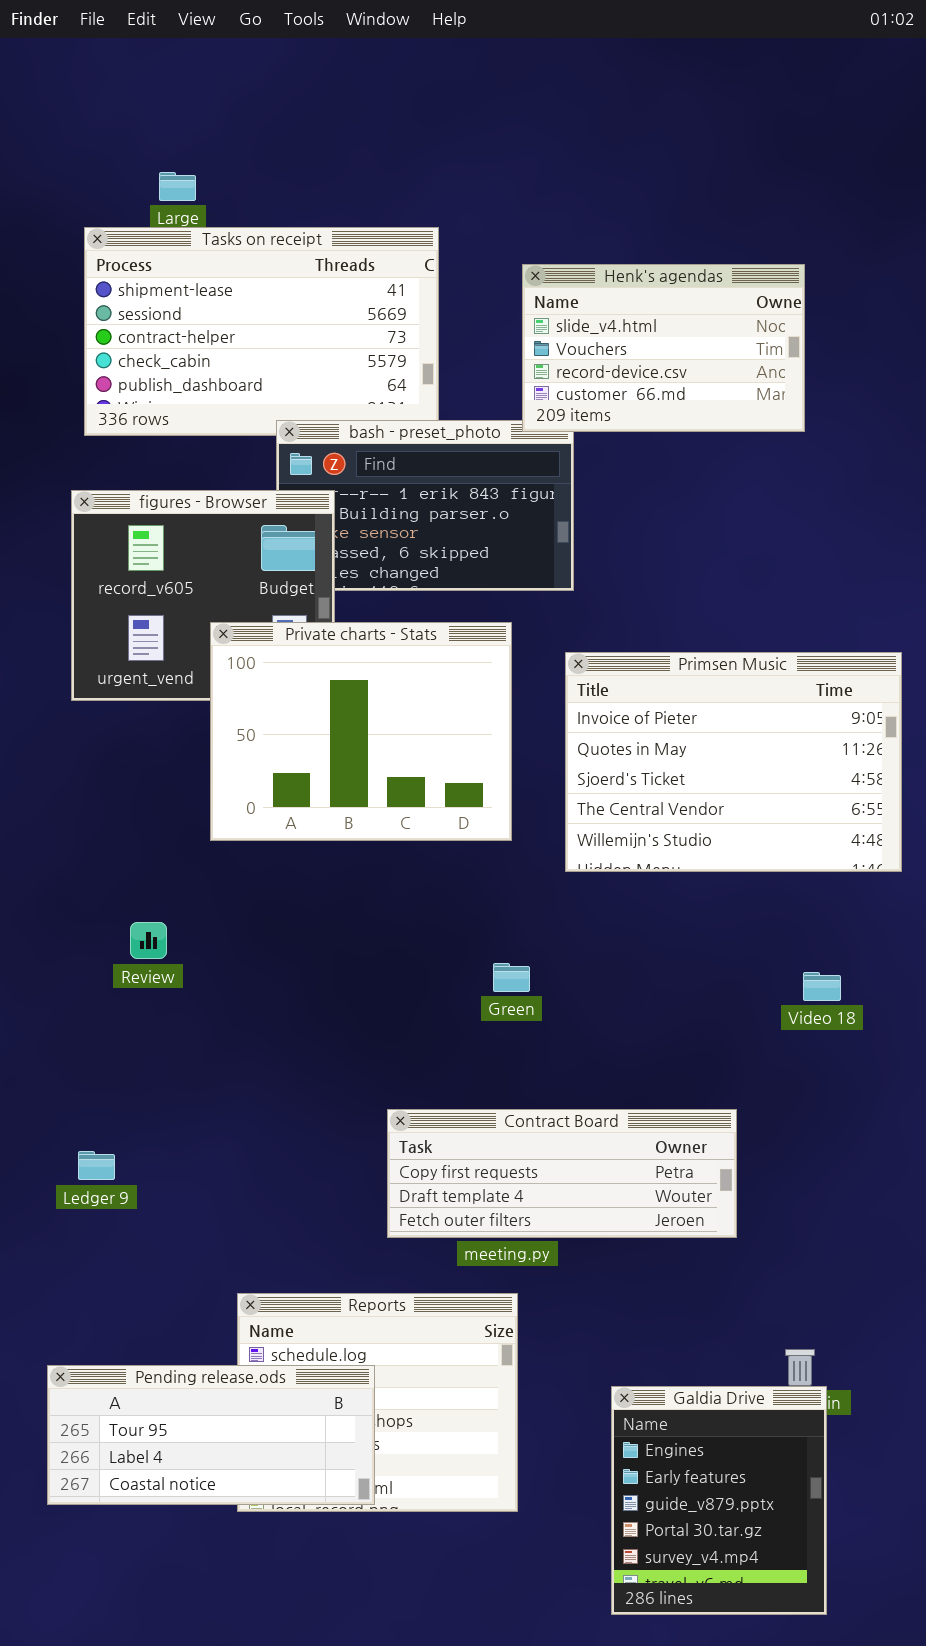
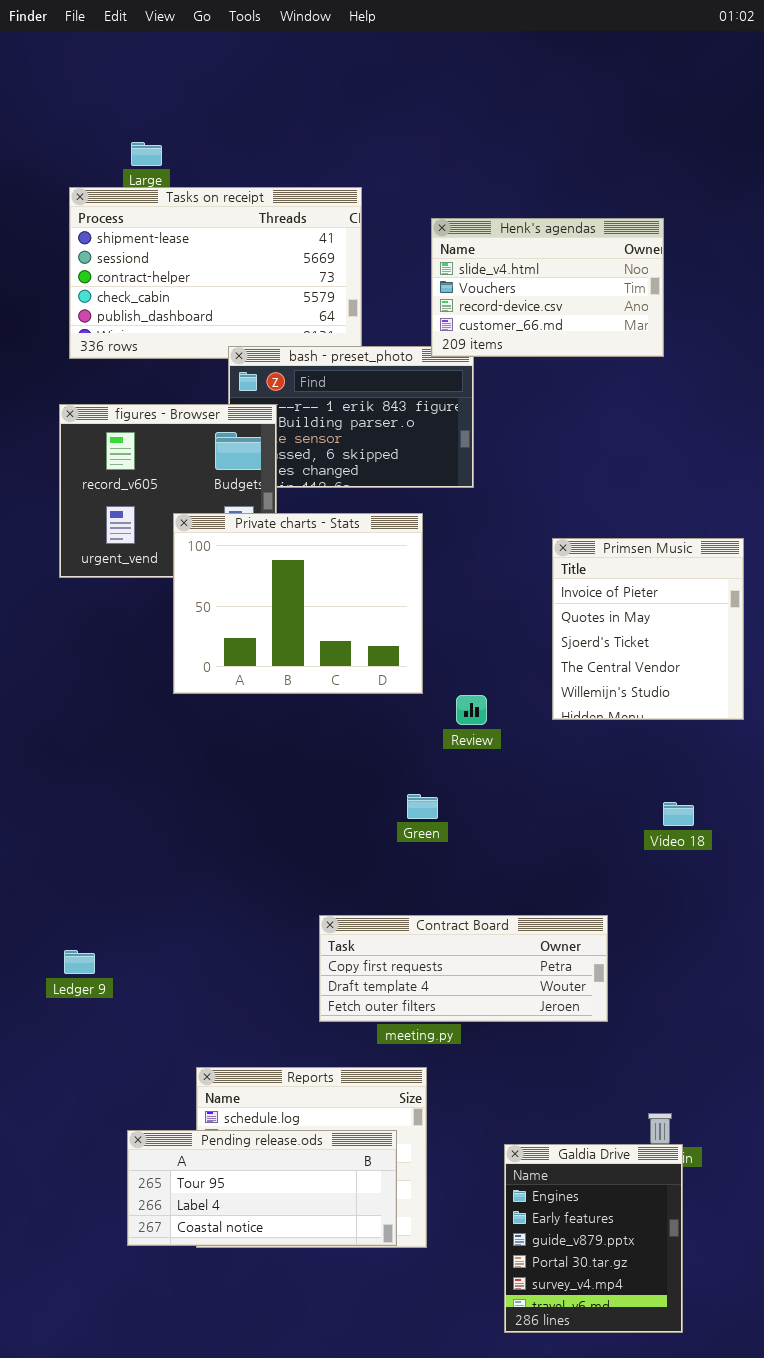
Primsen Music: [565,652,902,872] -> [552,538,744,720], resized
Review: [130,922,167,959] -> [456,695,487,725], moved
Pending release.ods: [47,1365,375,1505] -> [127,1130,397,1246], moved

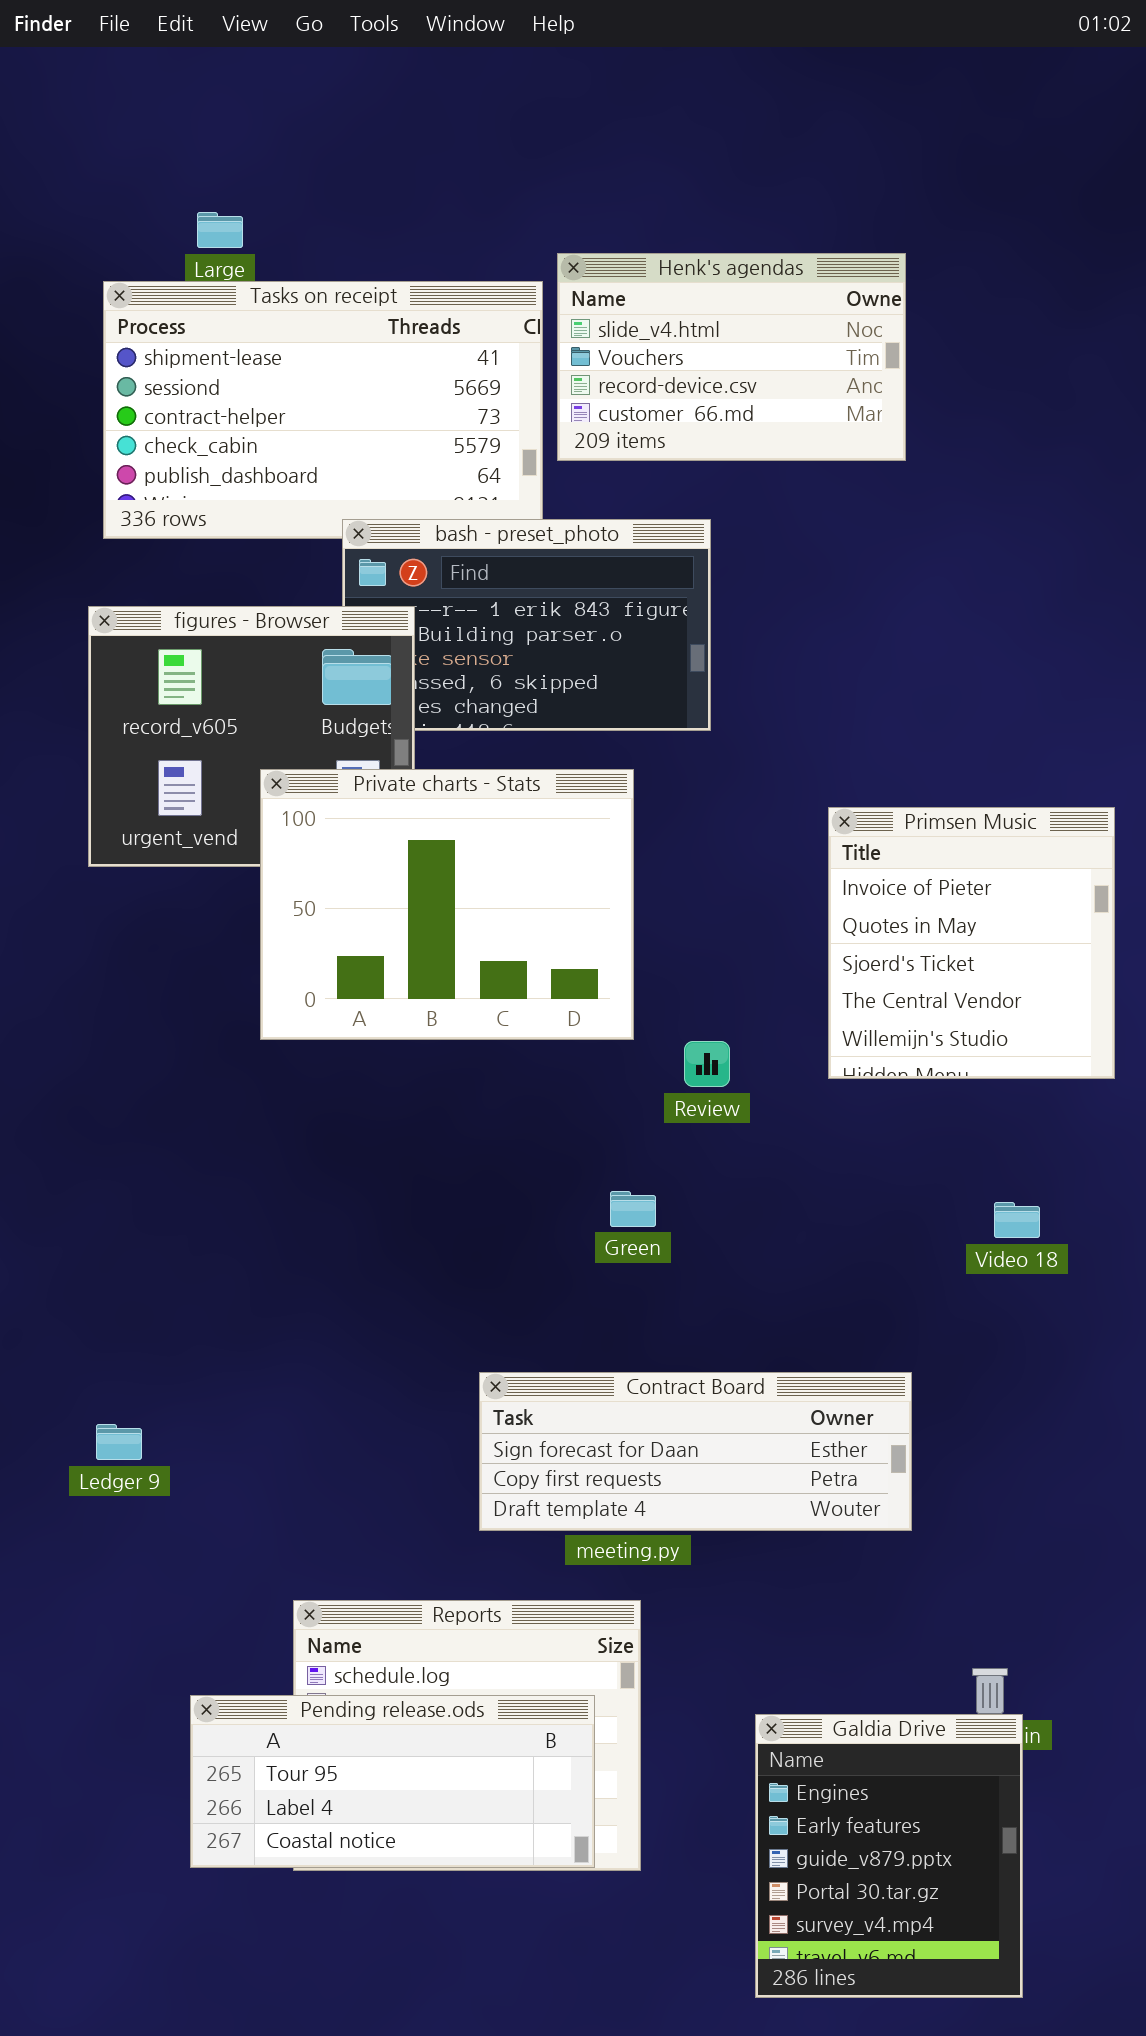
Henk's agendas: [431,218,664,357] -> [557,253,906,461], moved
Contract Board: [319,915,608,1022] -> [479,1372,912,1531], scrolled up 1 row

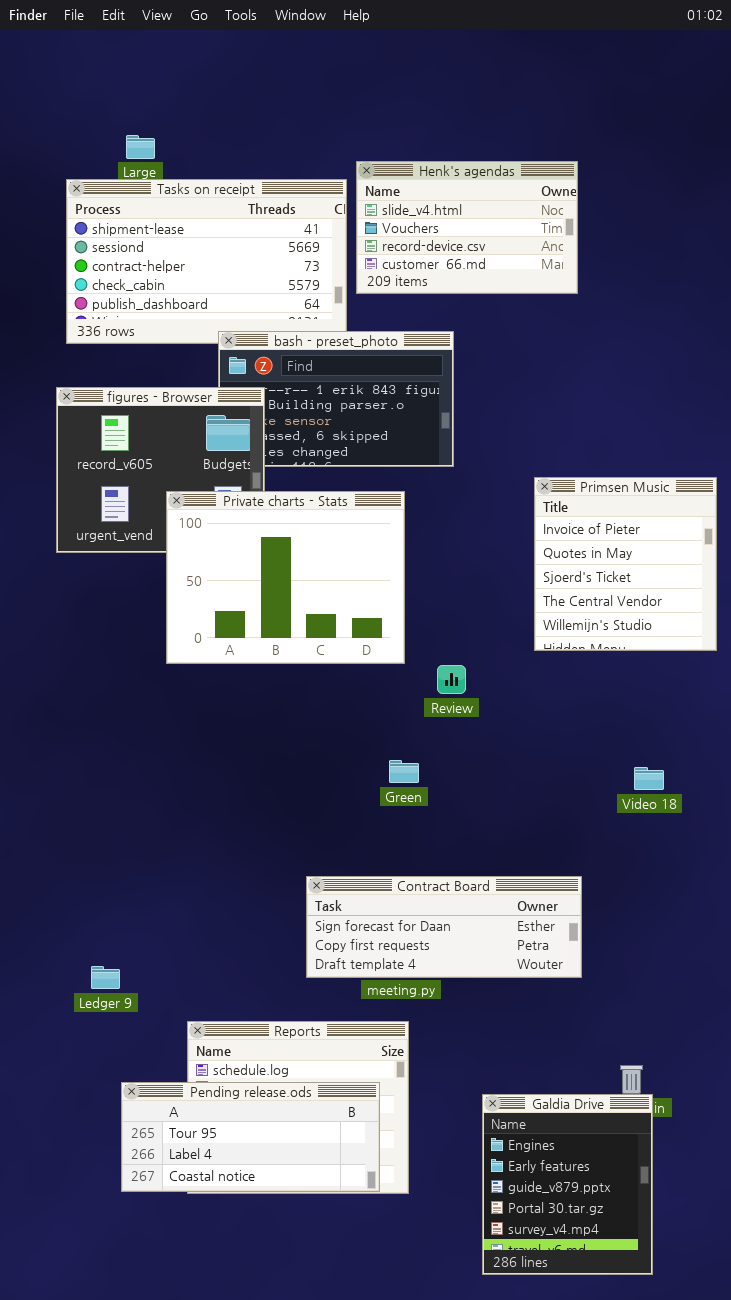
Primsen Music: [828,807,1115,1079] -> [534,477,717,651], moved
Ledger 9: [96,1424,142,1460] -> [91,966,120,989], moved

